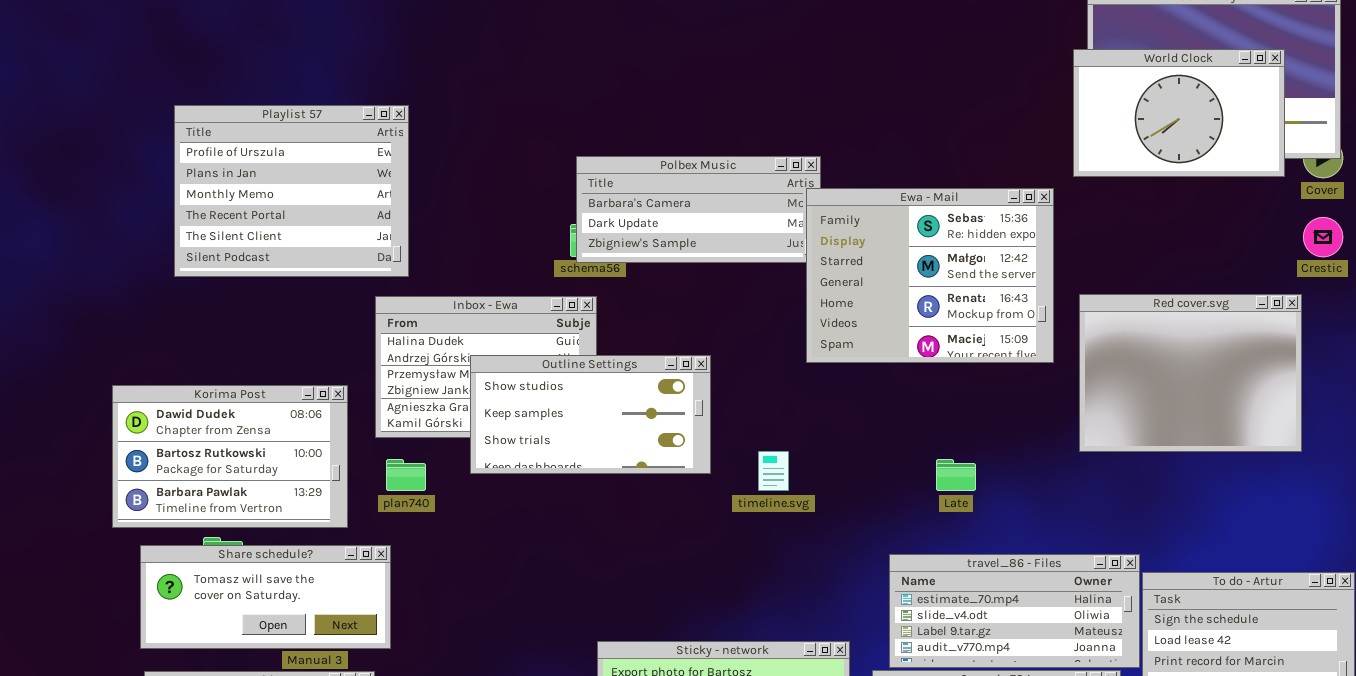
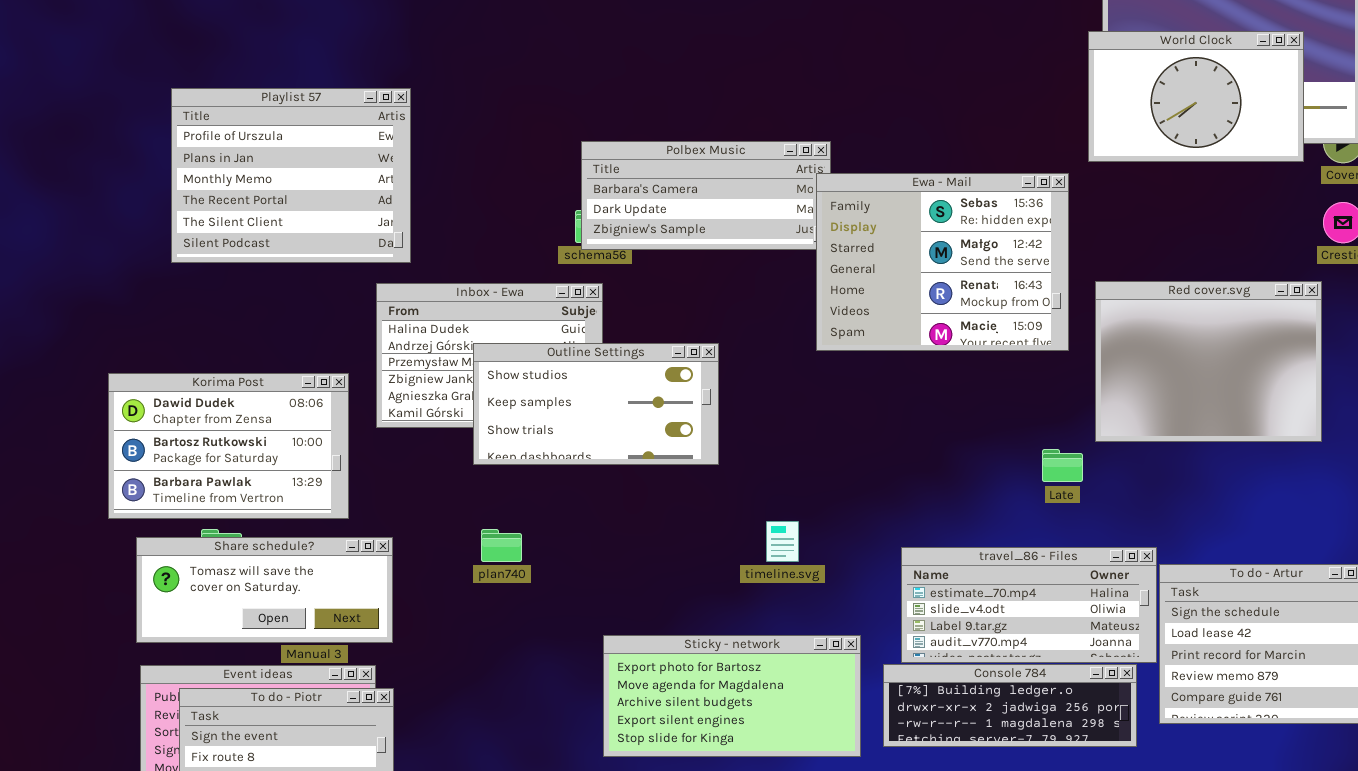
timeline.svg: [758,451,789,491] -> [766,521,799,562], moved
plan740: [386,459,426,491] -> [481,529,522,562], moved
Late: [936,459,976,491] -> [1042,449,1083,482], moved

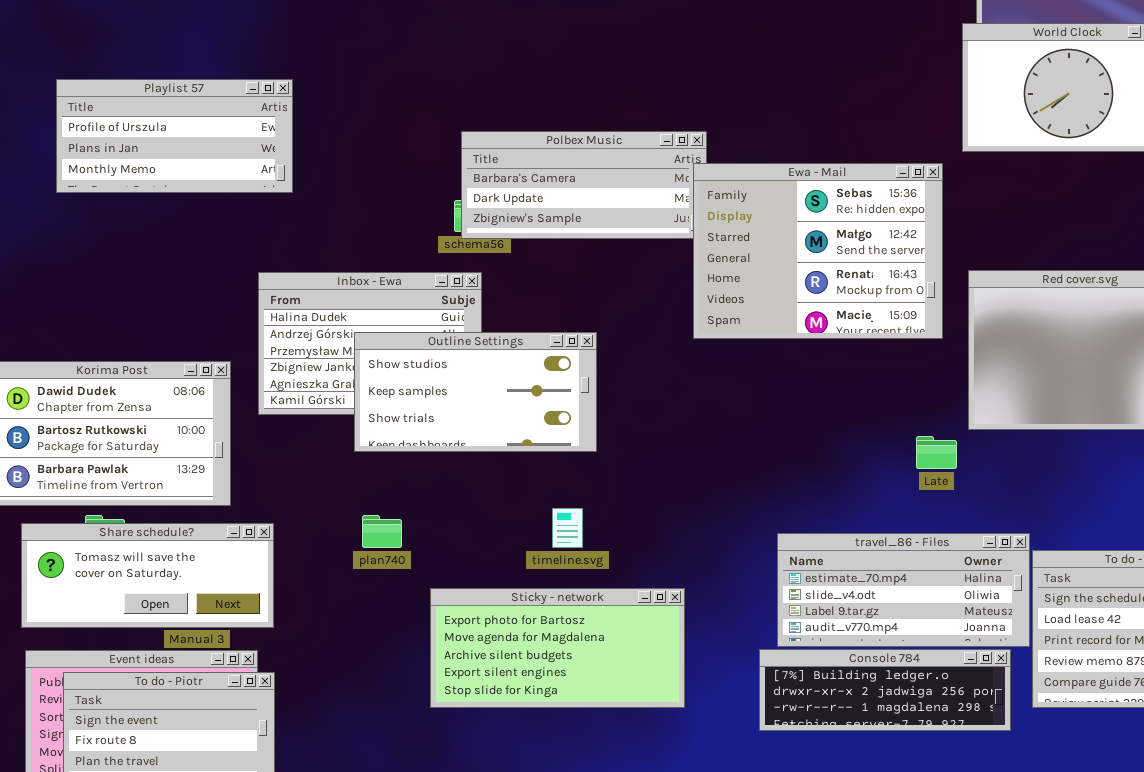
Playlist 57: [171,88,411,263] -> [56,79,293,193], resized
timeline.svg: [766,521,799,562] -> [552,508,583,548], moved
Sticky - network: [603,635,861,757] -> [430,588,685,708], moved

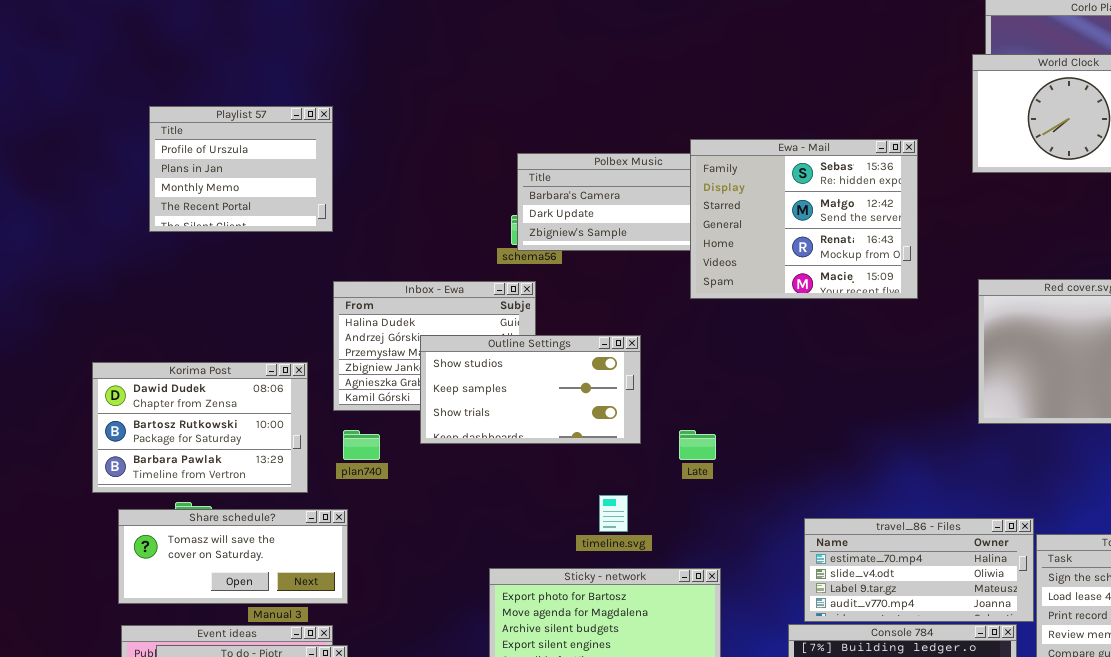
Playlist 57: [56,79,293,193] -> [149,106,333,232], resized
Ewa - Mail: [693,163,943,339] -> [690,139,918,299], moved
Late: [916,436,957,469] -> [679,430,716,460], moved
plan740: [362,515,402,548] -> [343,430,380,460], moved

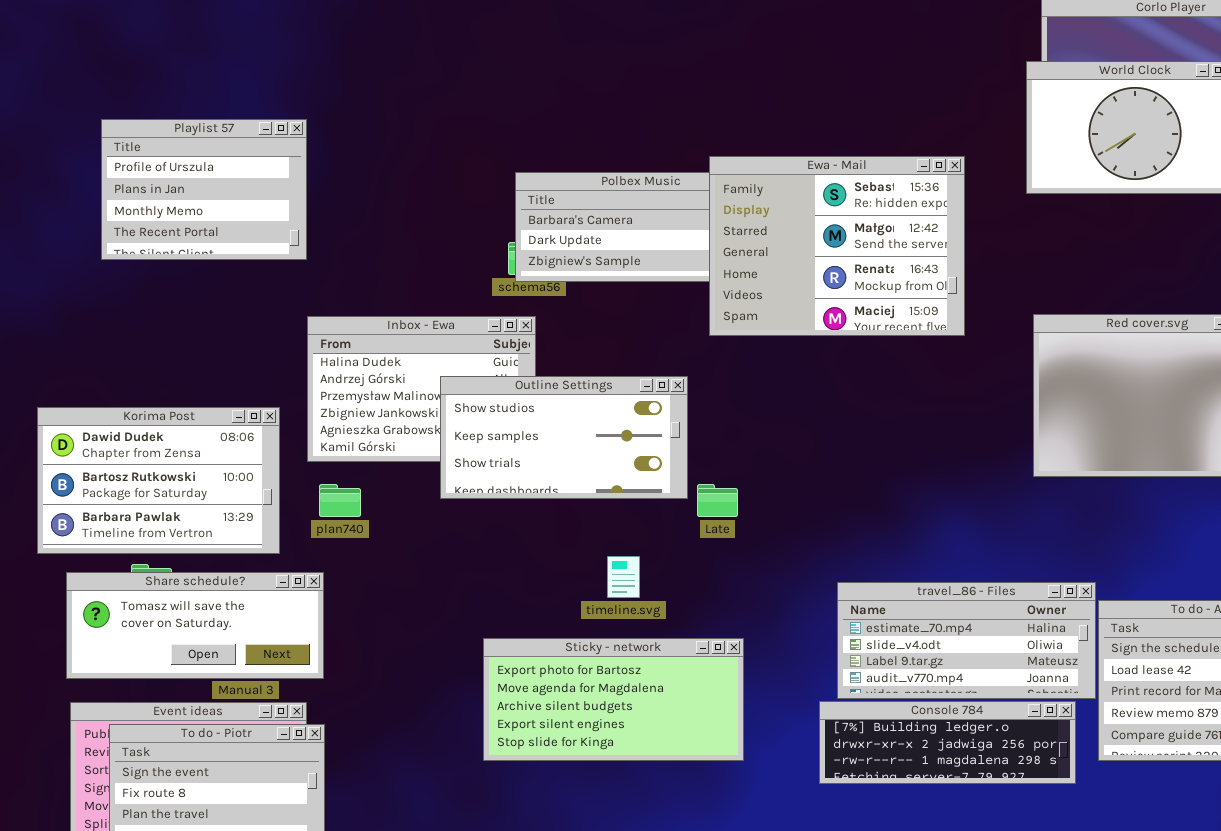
Outline Settings: [420,335,641,444] -> [440,376,688,499], moved

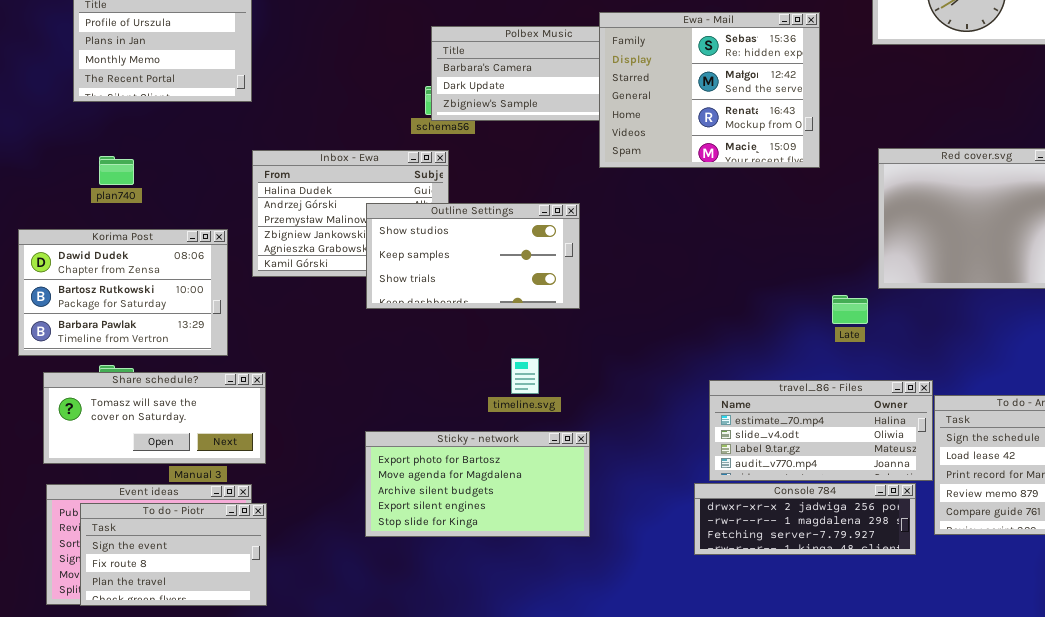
plan740: [319,484,361,517] -> [99,156,134,185], moved
Late: [697,484,738,517] -> [832,295,868,324], moved
Sticky - network: [483,638,744,761] -> [365,431,590,537], moved
Console 784: [819,701,1076,784] -> [694,483,916,555], scrolled down 1 row

